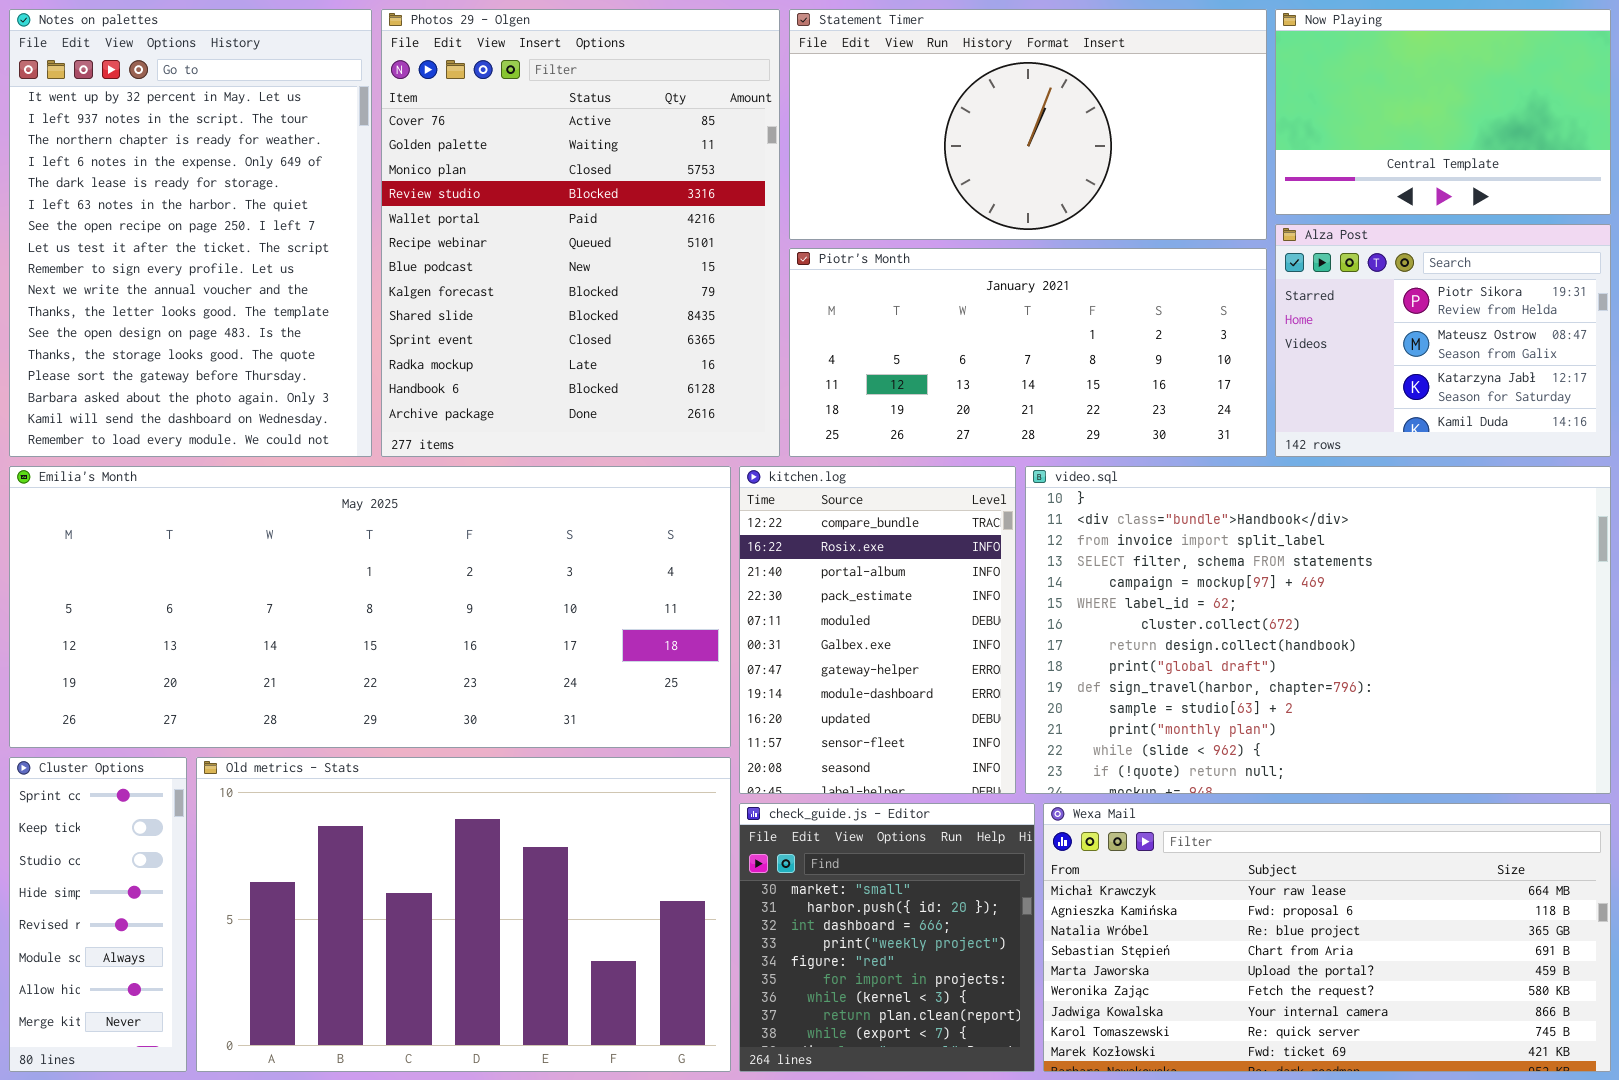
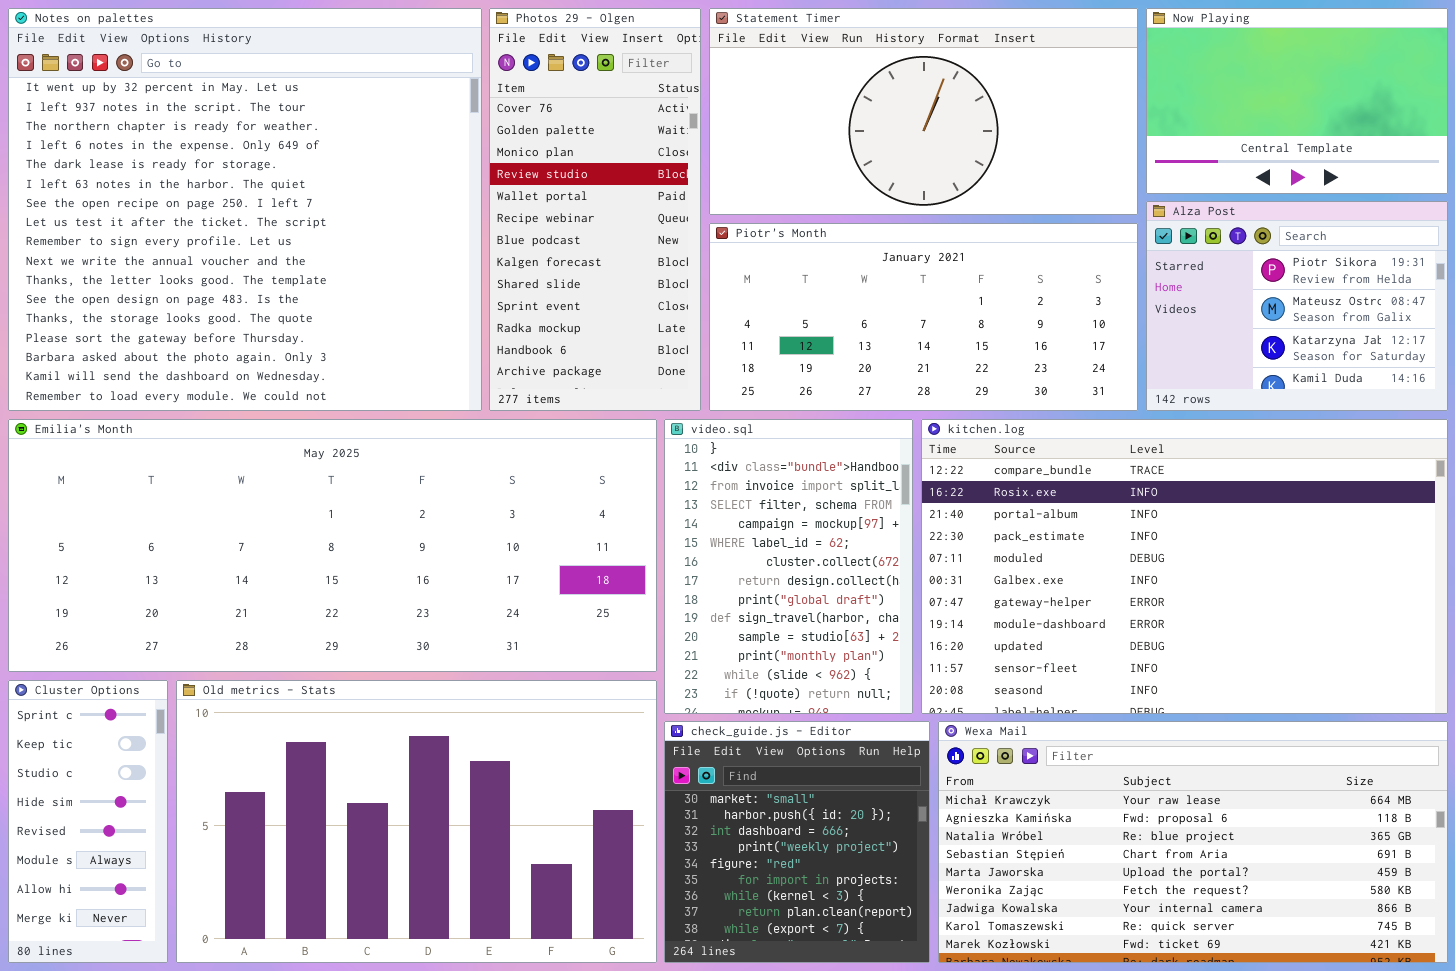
Notes on palettes: [9,9,372,457] -> [8,8,482,411], resized
Photos 29 - Olgen: [381,9,780,457] -> [489,8,701,411], resized
kitchen.log: [739,466,1016,794] -> [921,419,1448,714], moved, resized
video.sql: [1025,466,1611,794] -> [664,419,913,714], moved, resized

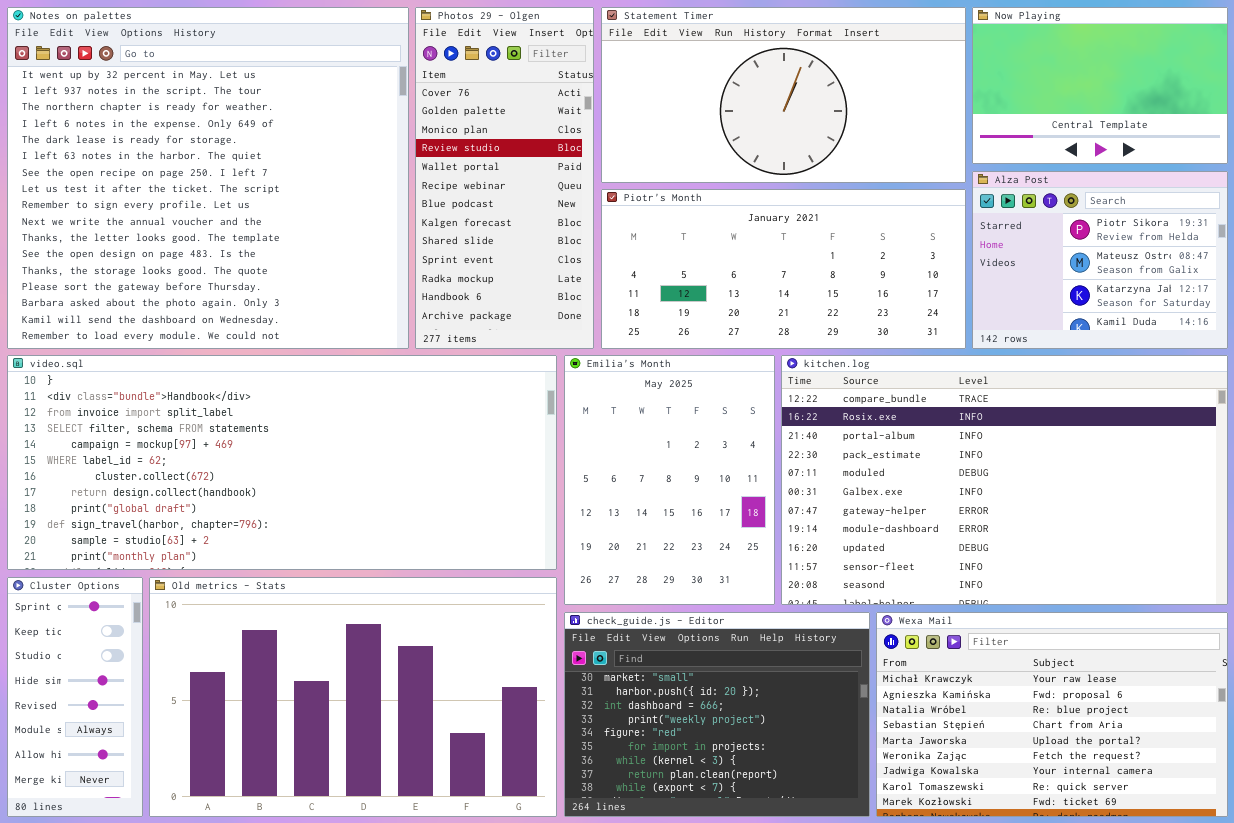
Emilia's Month: [8,419,657,672] -> [564,355,775,605], moved, resized
video.sql: [664,419,913,714] -> [7,355,557,570], moved, resized
check_guide.js - Editor: [664,721,930,963] -> [564,612,870,817], resized
Wexa Mail: [938,721,1448,963] -> [876,612,1228,817], resized

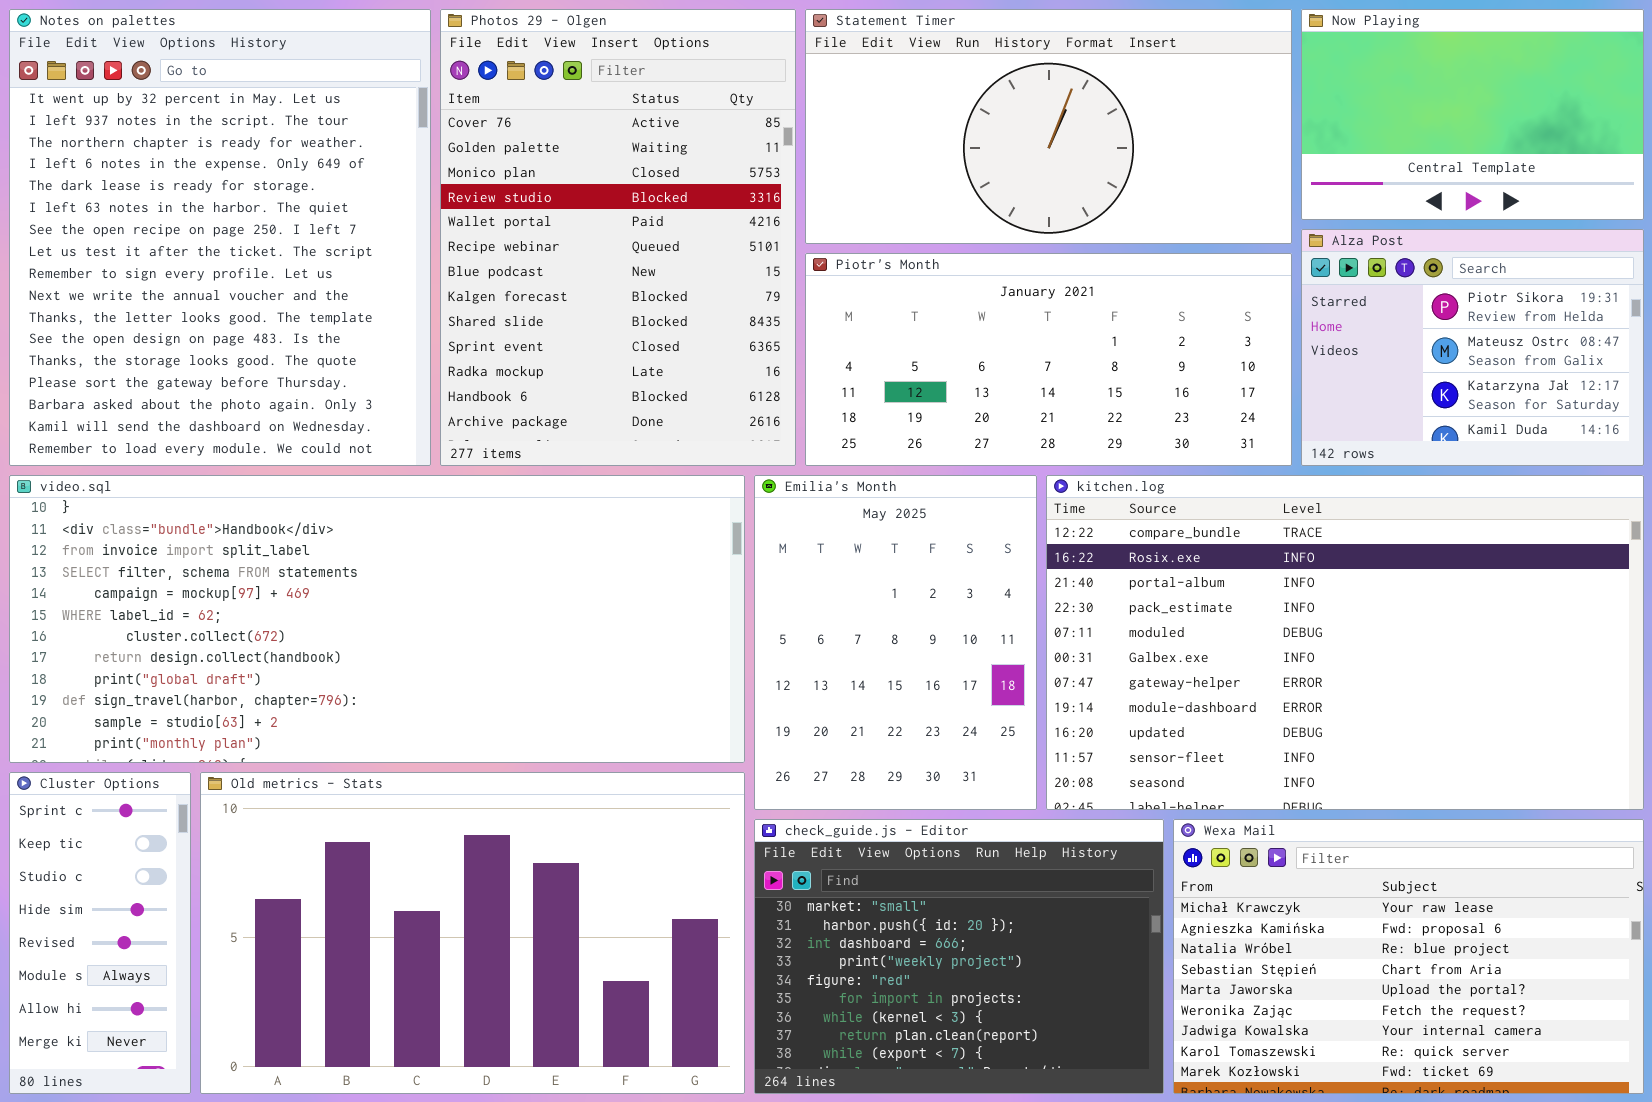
Notes on palettes: [7,7,409,349] -> [9,9,431,466], resized
Photos 29 - Olgen: [415,7,594,349] -> [440,9,796,466], resized

